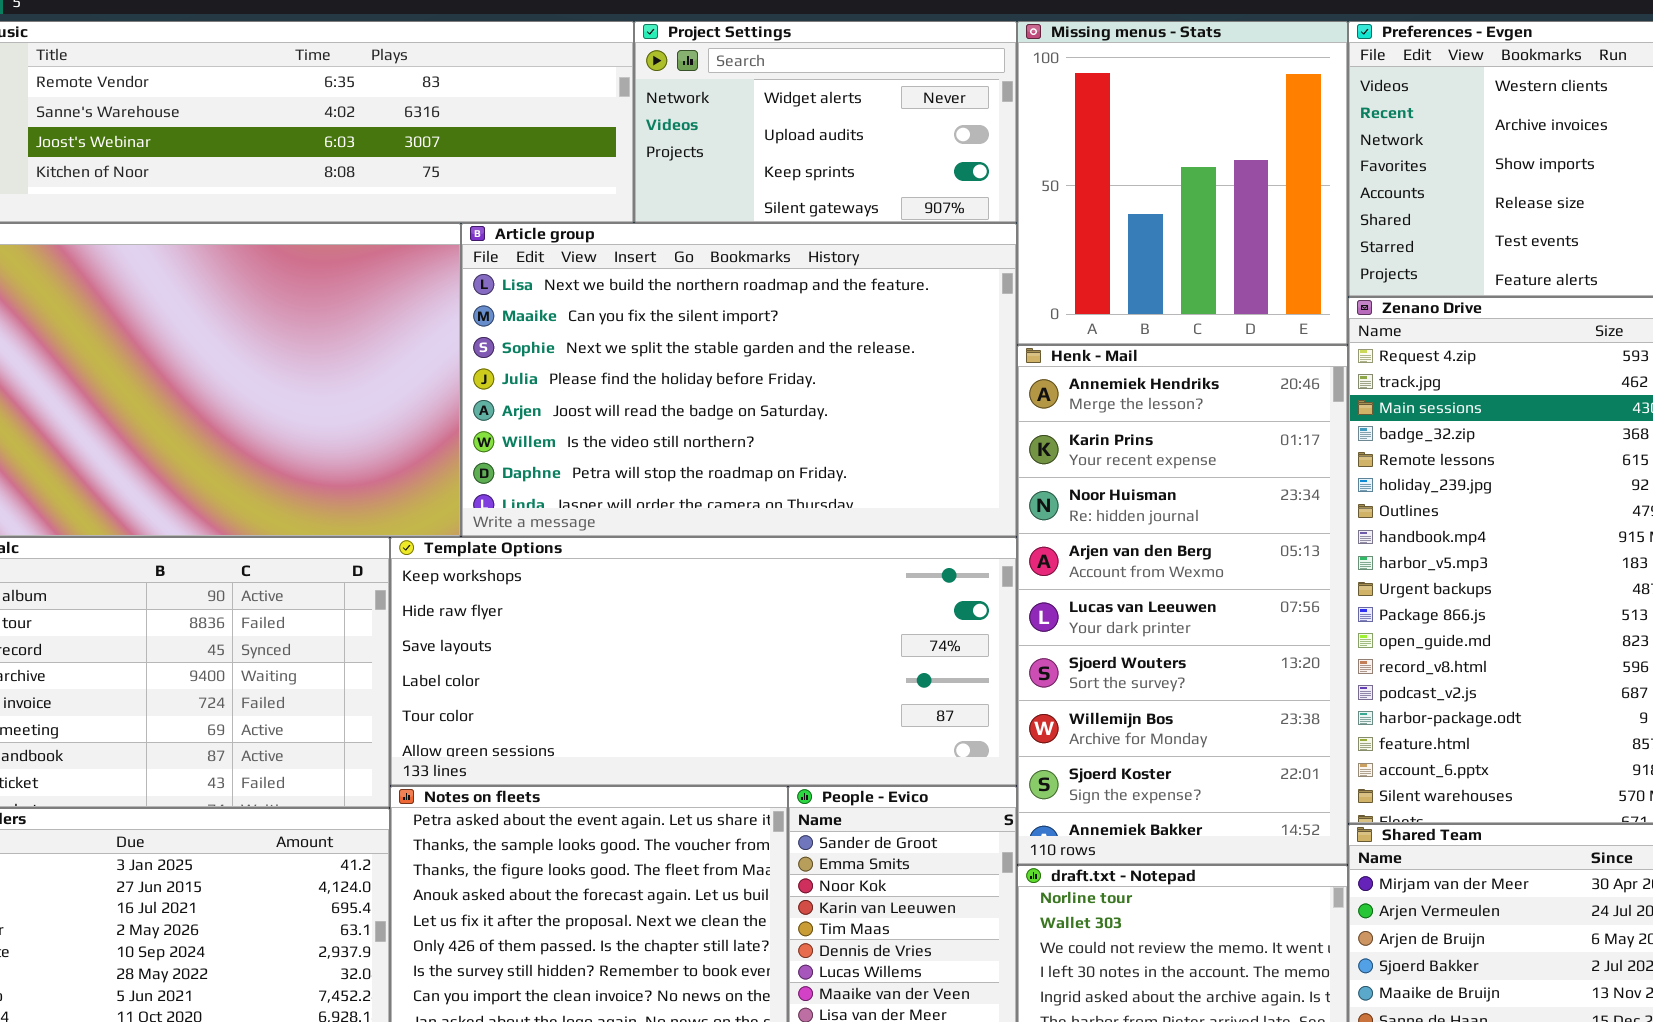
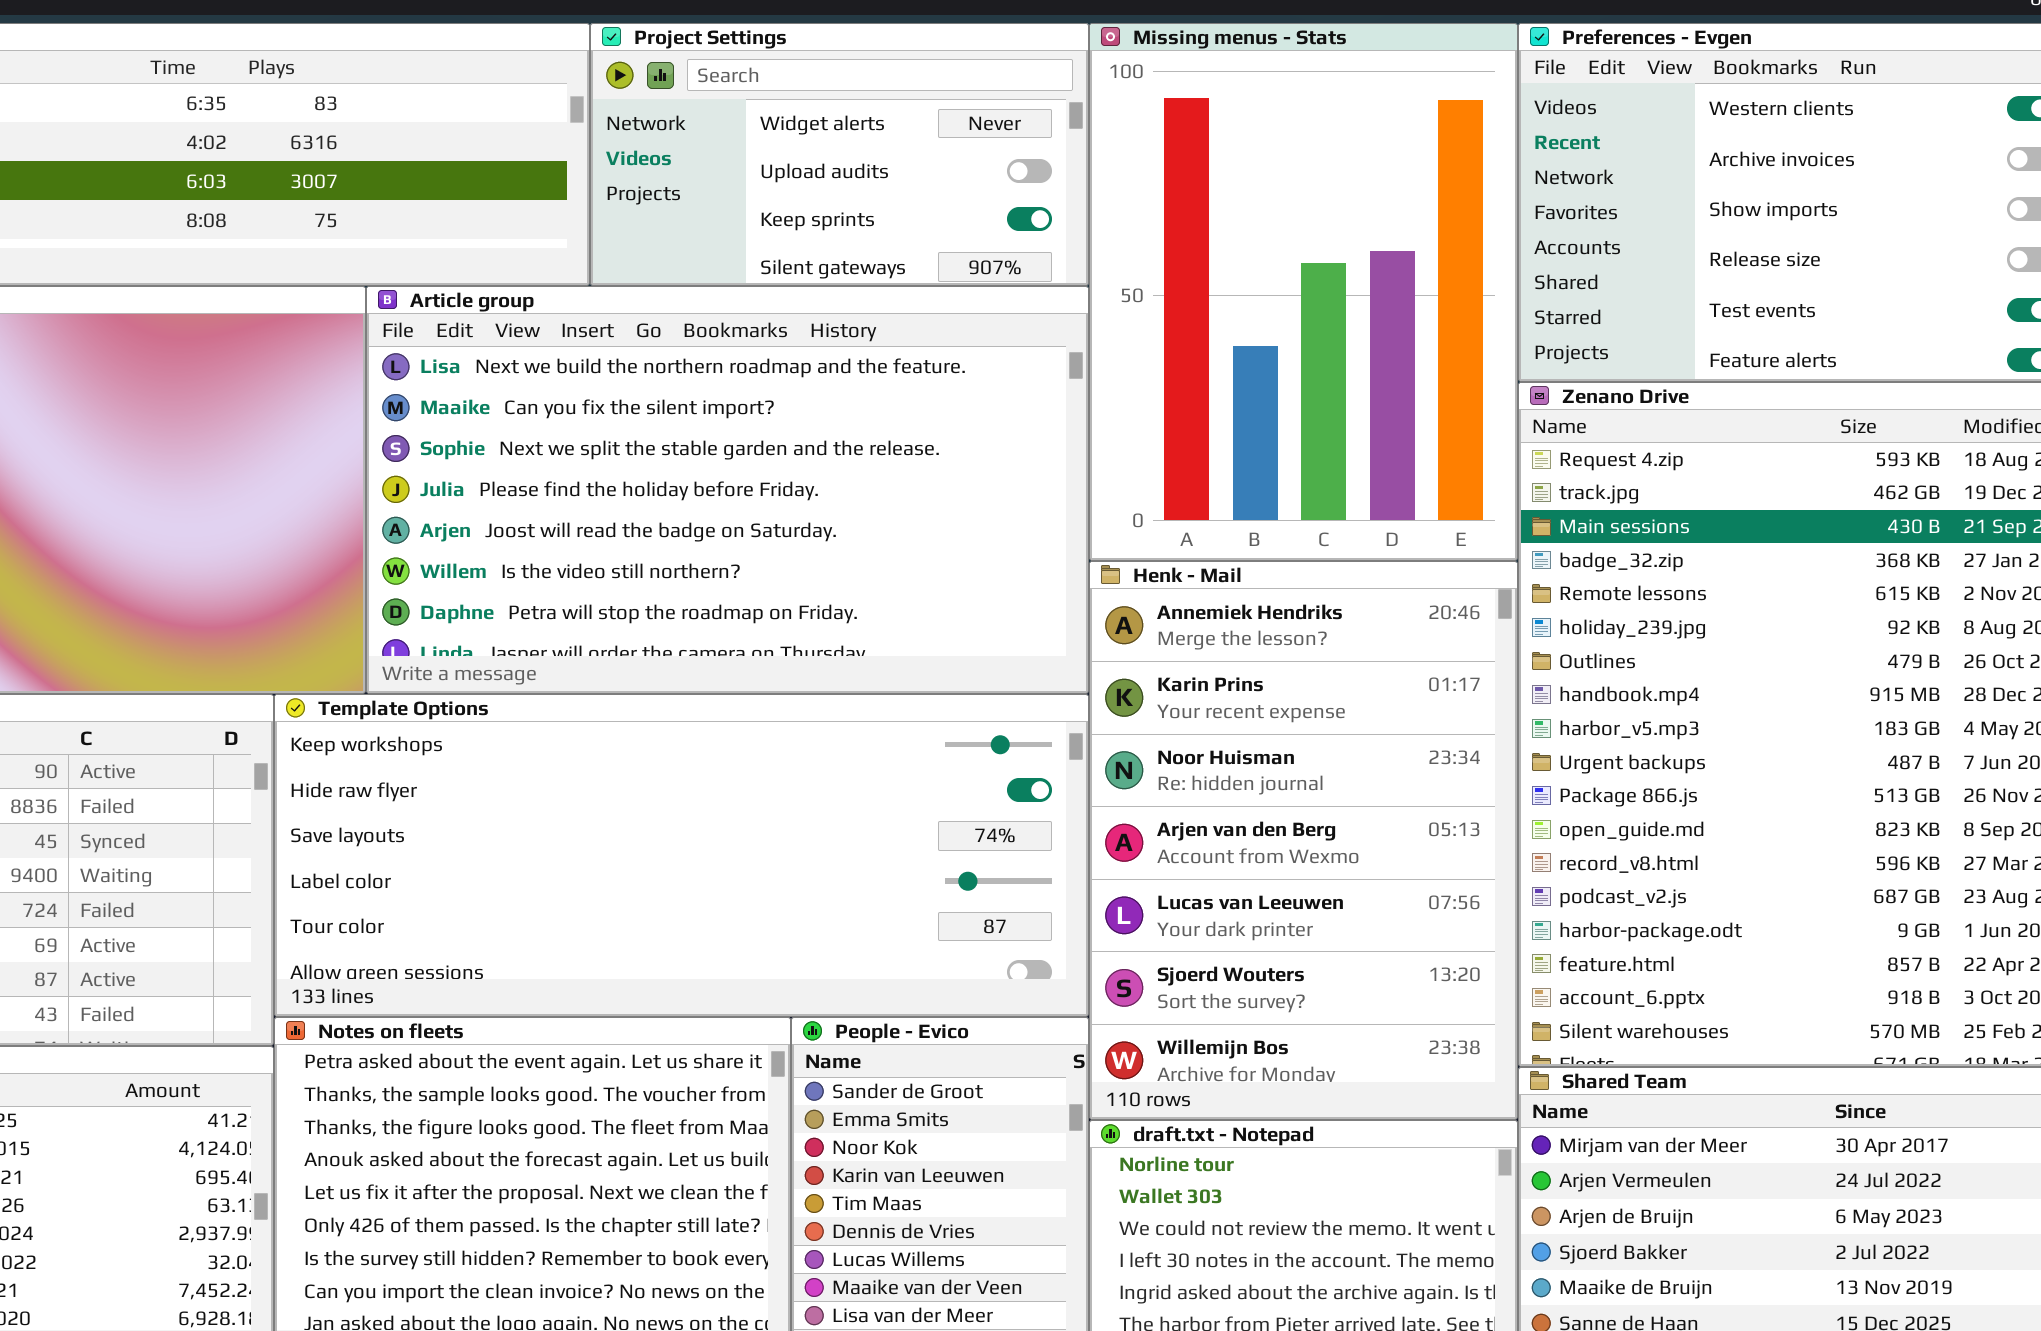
Missing menus - Stats: [1017,21,1348,345] -> [1089,23,1518,561], resized
Henk - Mail: [1017,345,1348,865] -> [1089,561,1518,1120], resized

